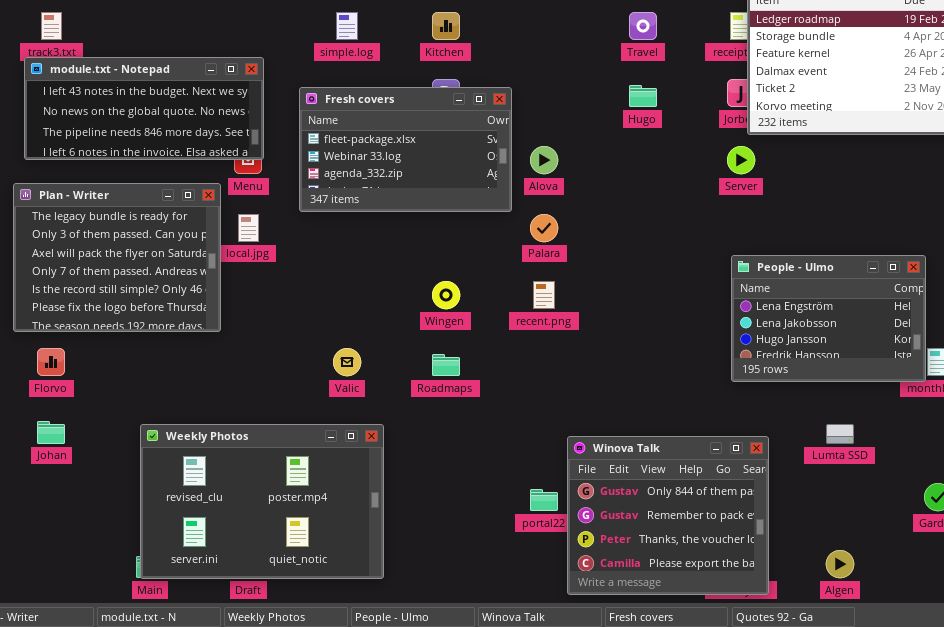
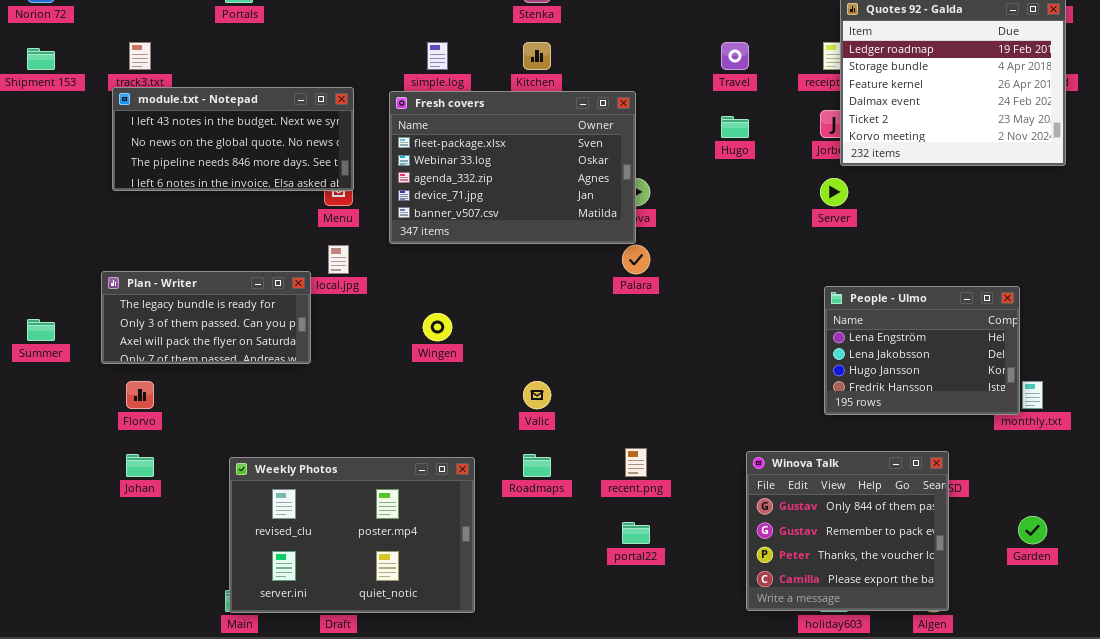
Fresh covers: [299,87,512,212] -> [389,91,636,244], resized
Plan - Writer: [13,183,221,332] -> [101,271,311,364], resized
Wingen: [432,281,460,309] -> [423,313,452,341], moved
recent.png: [533,281,555,309] -> [625,448,647,477], moved
Valic: [333,348,361,376] -> [523,381,551,409], moved
Roadmaps: [432,354,460,376] -> [523,454,551,477], moved
Winova Talk: [567,436,769,595] -> [746,451,949,611], moved

